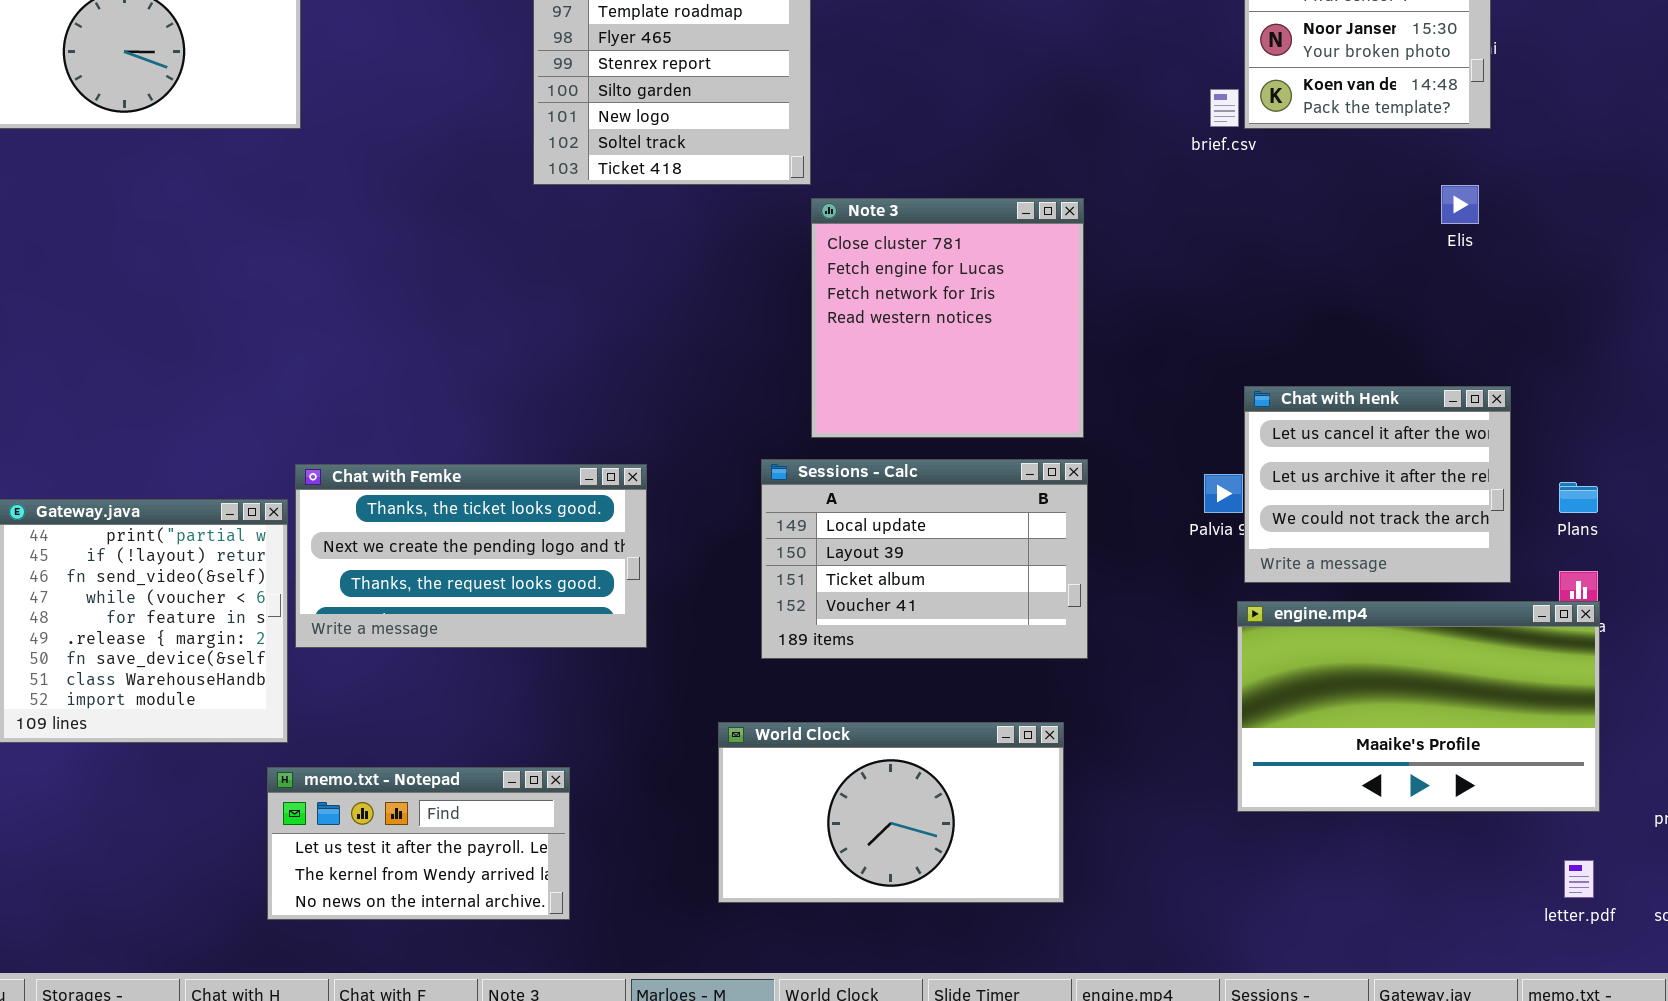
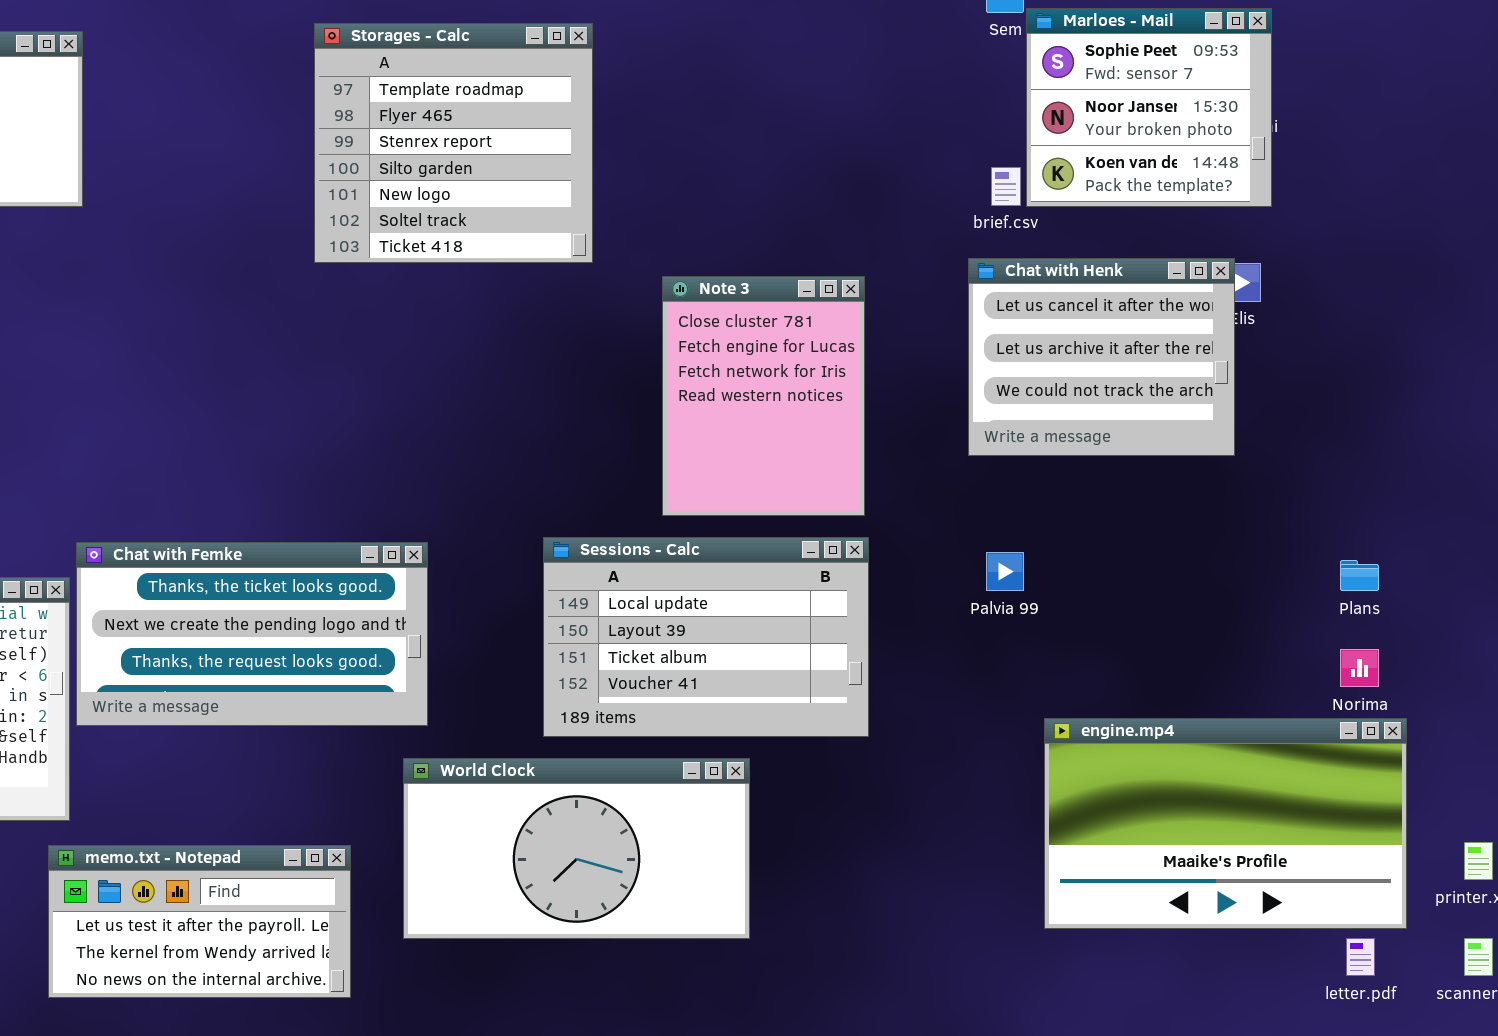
Note 3: [811,198,1084,438] -> [662,276,865,516], resized
Chat with Henk: [1244,386,1511,583] -> [968,258,1235,456], moved
engine.mp4: [1237,601,1600,812] -> [1044,718,1407,929], moved
World Clock: [718,722,1064,903] -> [403,758,750,939], moved

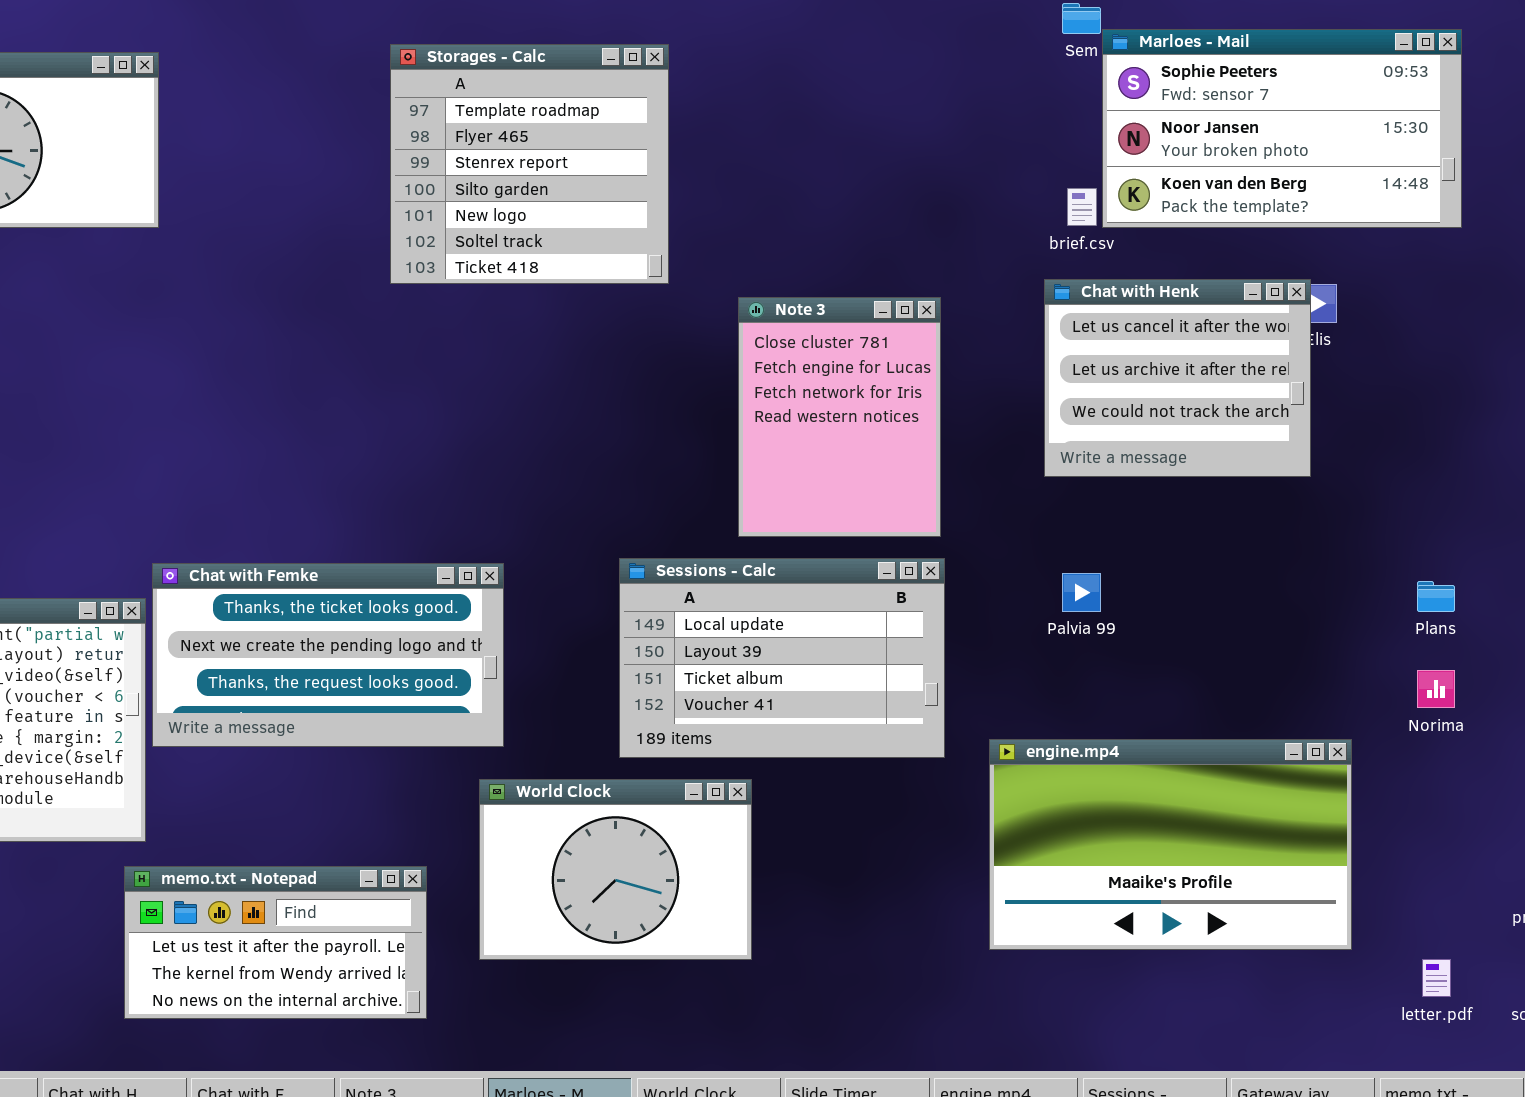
Marloes - Mail: [1026,8,1272,207] -> [1102,29,1462,228], resized
engine.mp4: [1044,718,1407,929] -> [989,739,1352,950], moved
World Clock: [403,758,750,939] -> [479,779,752,960], resized

